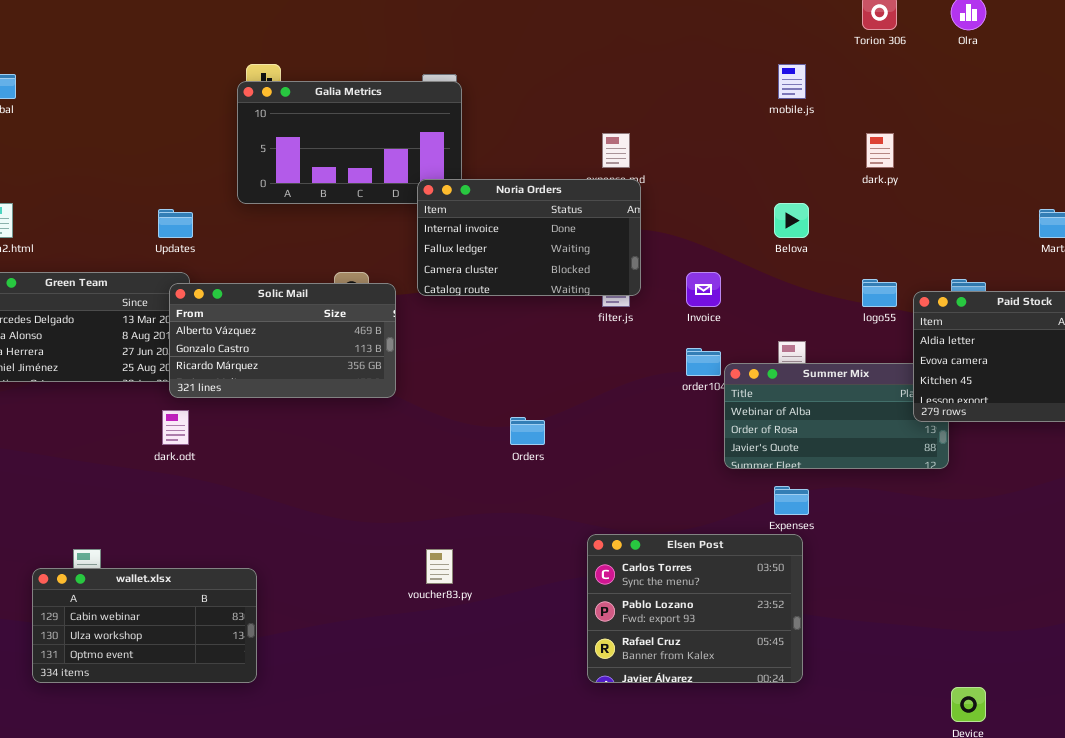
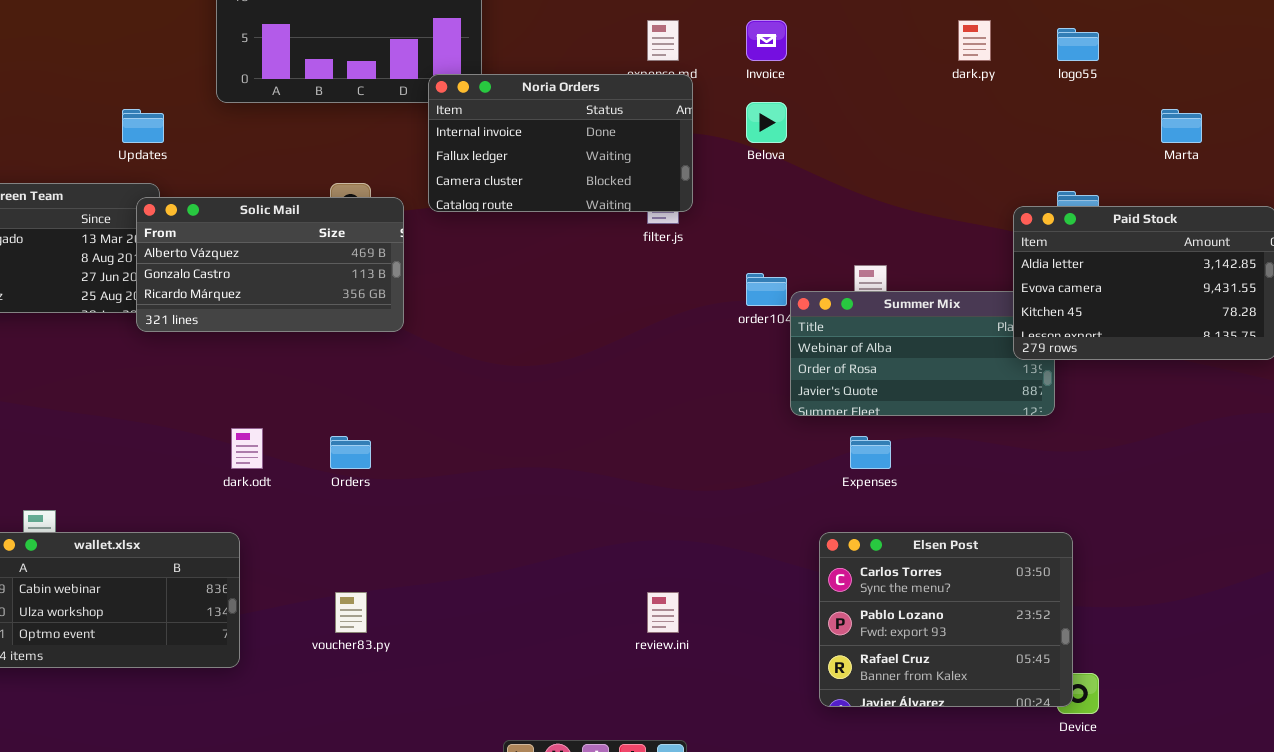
Belova: [774,203,809,238] -> [746,102,787,143], moved
Invoice: [686,272,721,307] -> [746,20,787,61], moved
logo55: [862,279,897,307] -> [1057,28,1099,61], moved
dark.odt: [162,410,189,445] -> [231,428,263,469], moved
Orders: [510,417,545,445] -> [330,436,371,469], moved
Elsen Post: [587,534,803,683] -> [819,532,1073,707], moved
voucher83.py: [426,549,453,584] -> [335,592,367,633], moved

